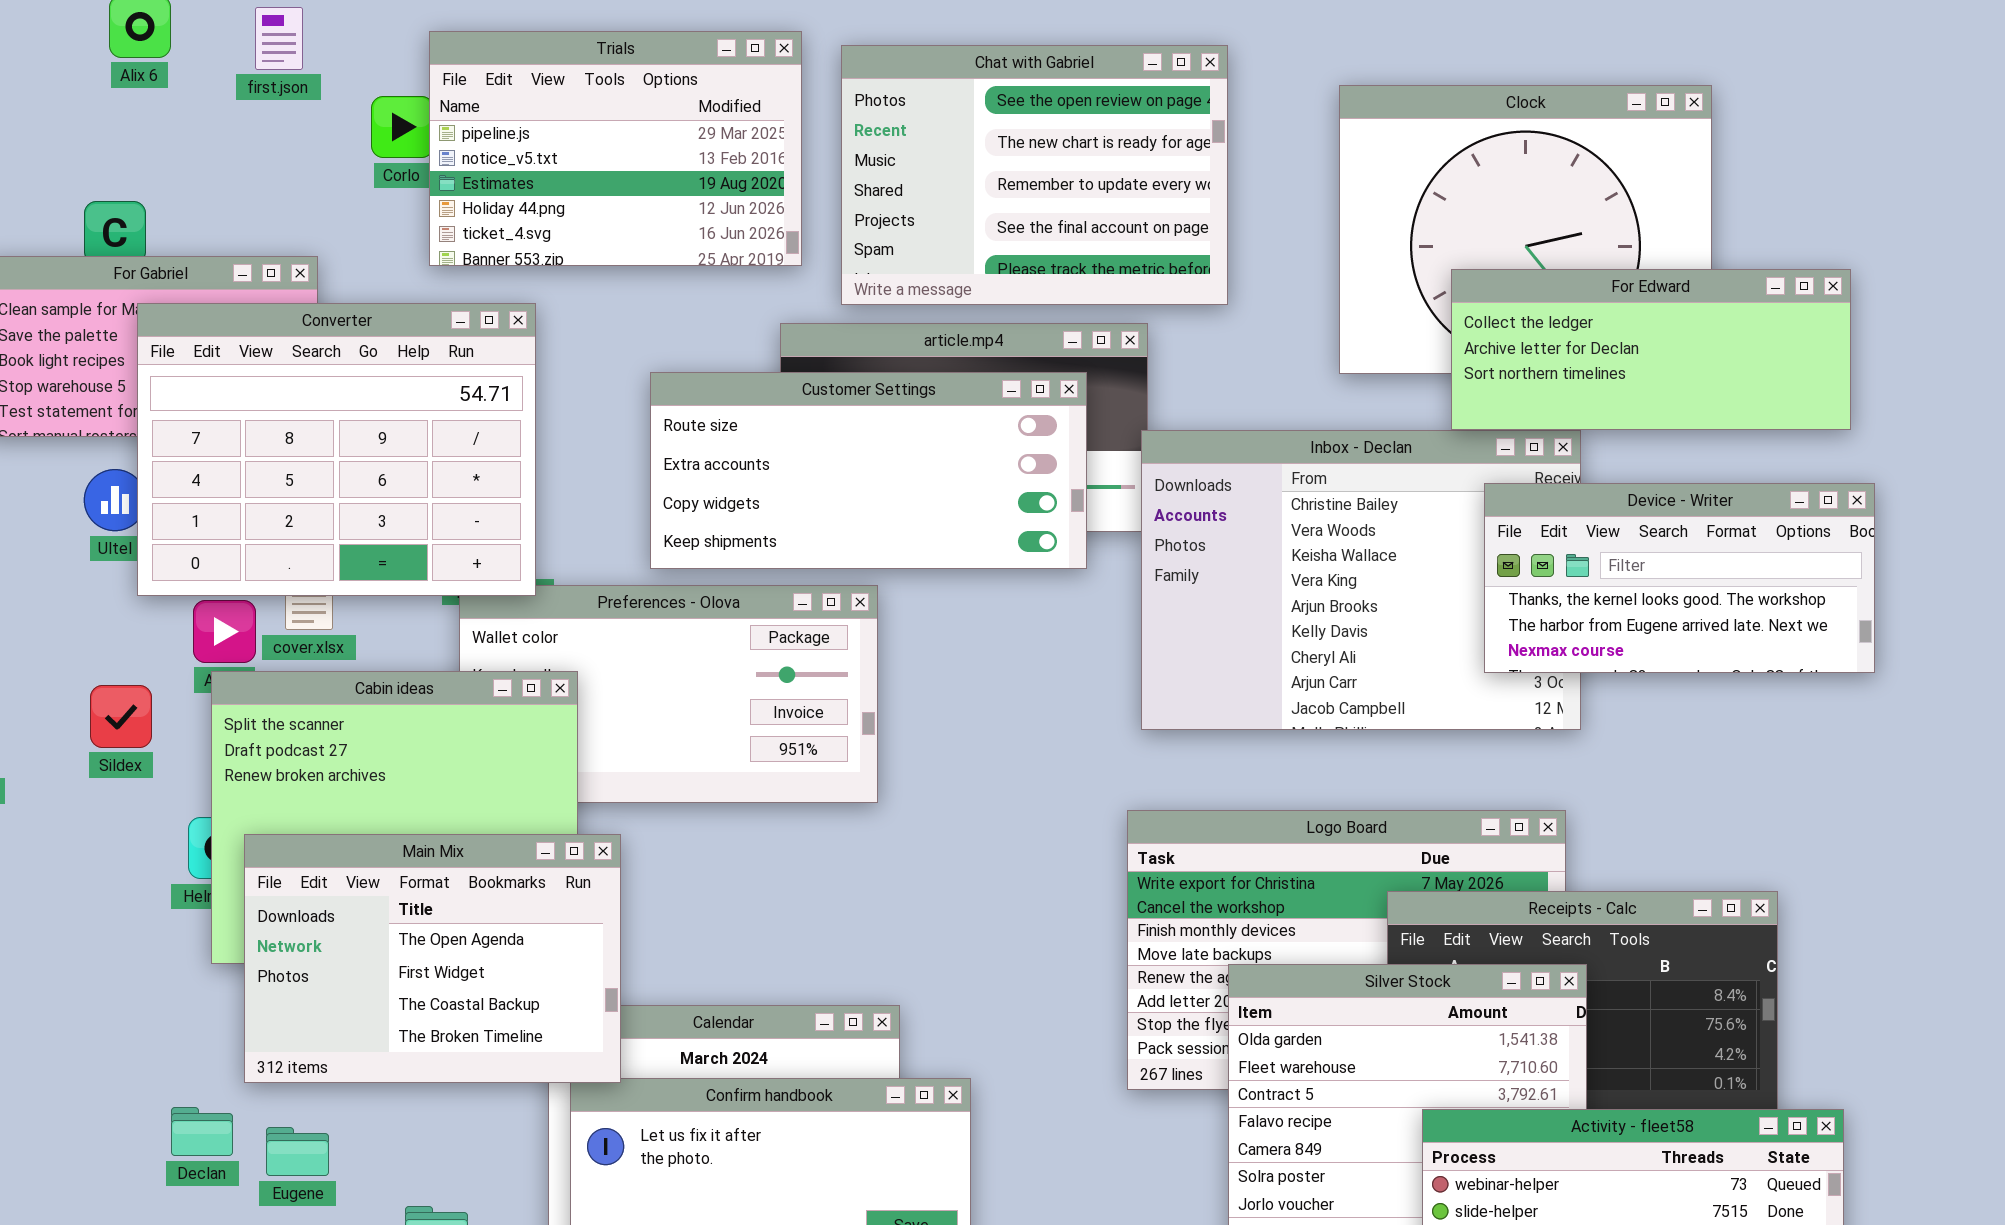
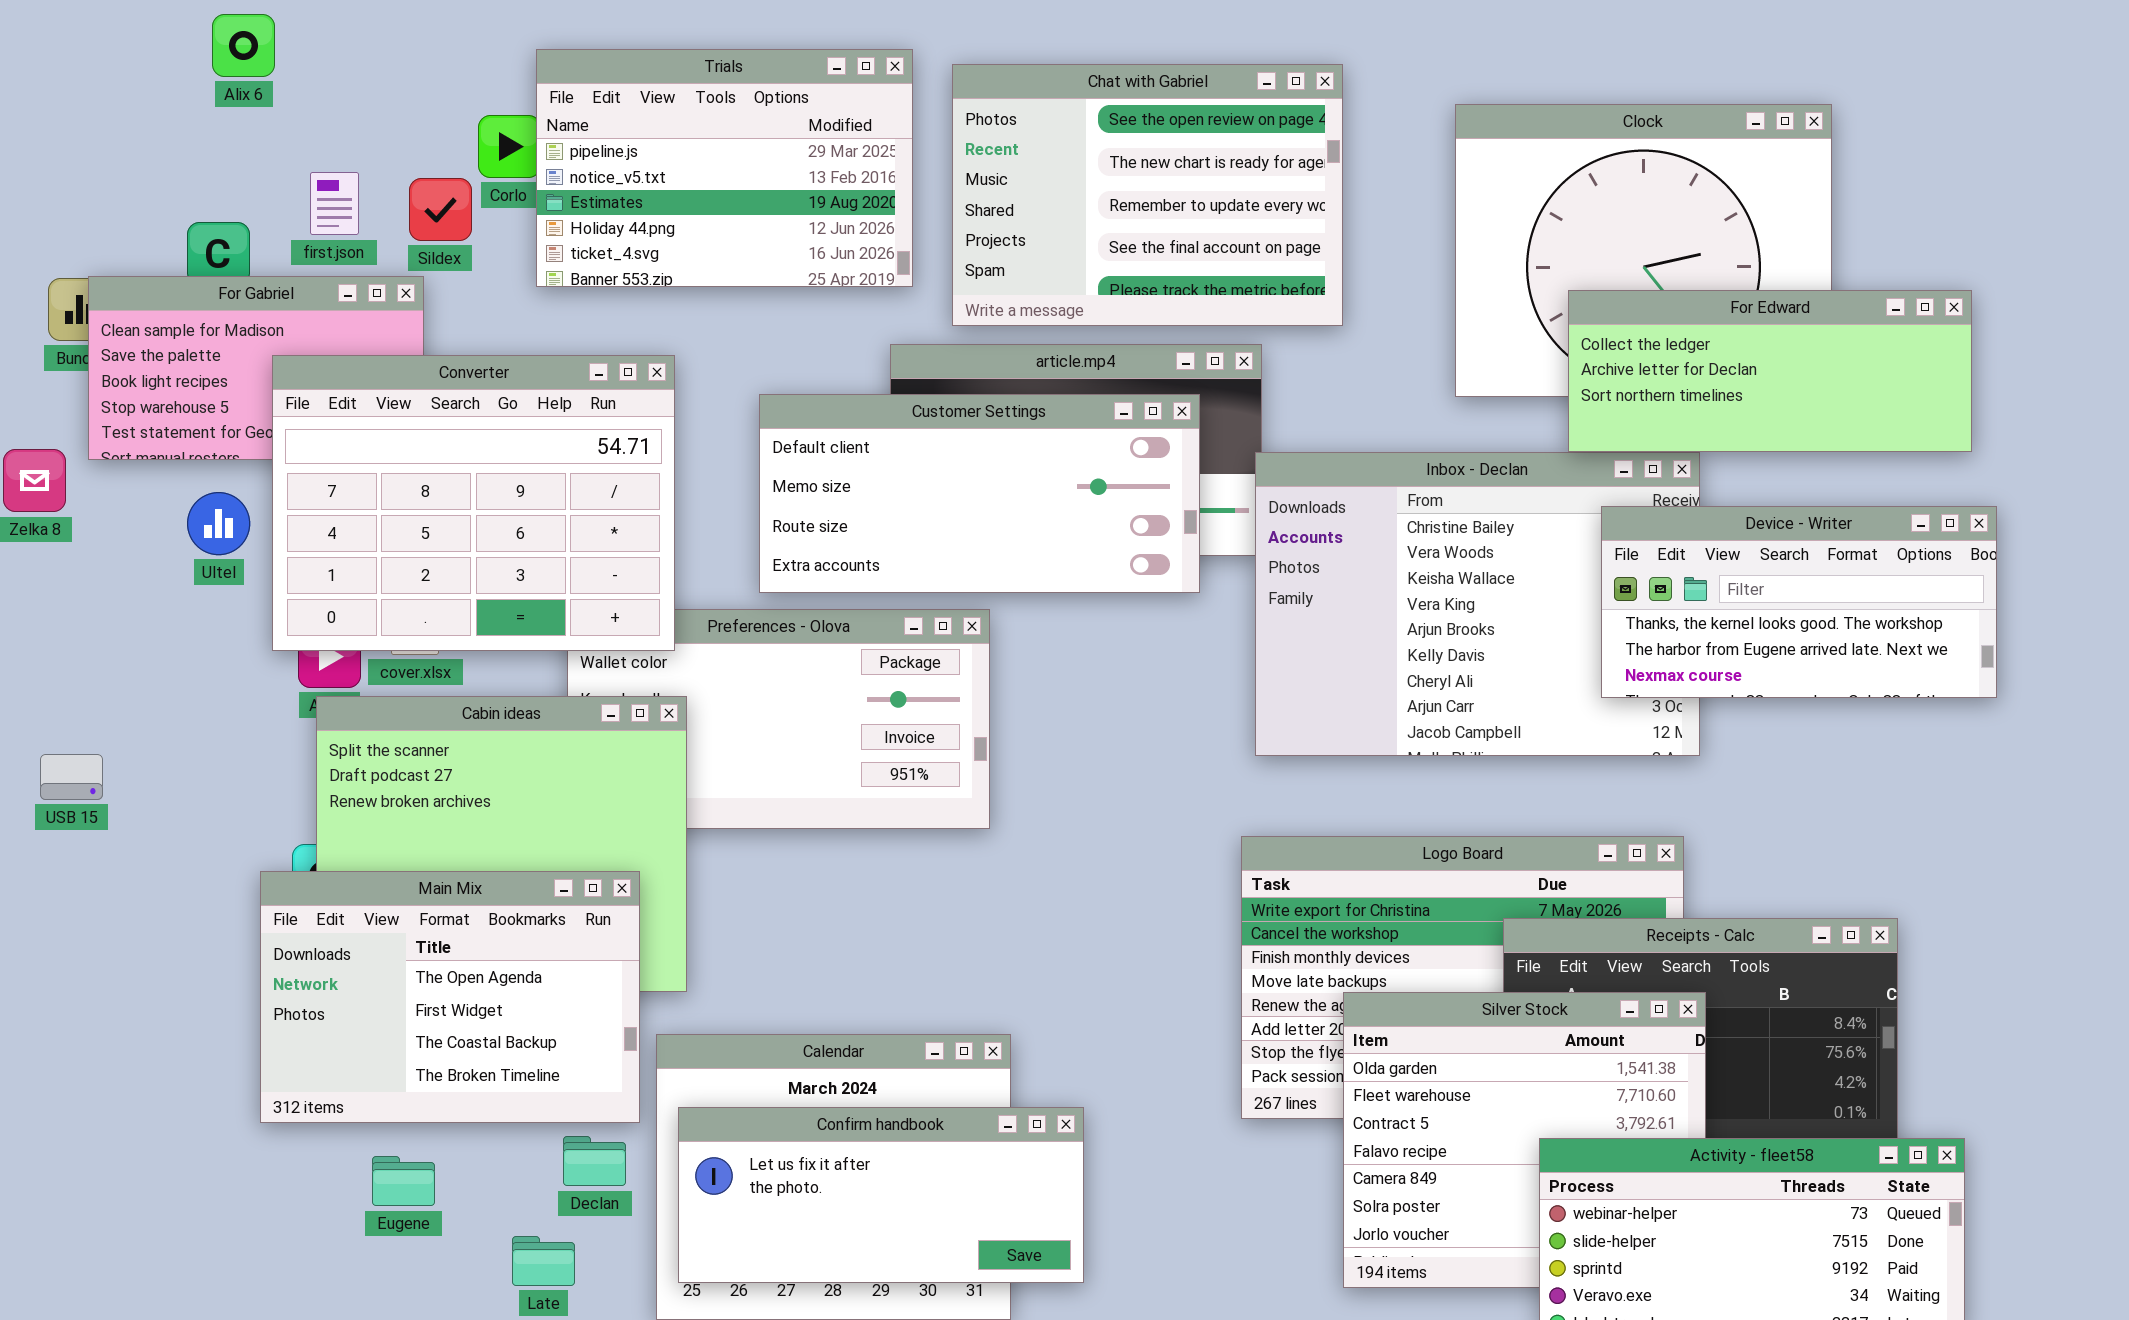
first.json: [255,7,303,70] -> [310,172,359,235], moved
Converter: [137,303,536,596] -> [272,355,675,651], moved
Customer Settings: [650,372,1087,569] -> [759,394,1200,593], scrolled up 2 rows
Sildex: [90,685,152,748] -> [409,178,472,241], moved
Main Mix: [244,834,621,1083] -> [260,871,640,1123], moved
Declan: [171,1107,233,1156] -> [563,1136,626,1186], moved

